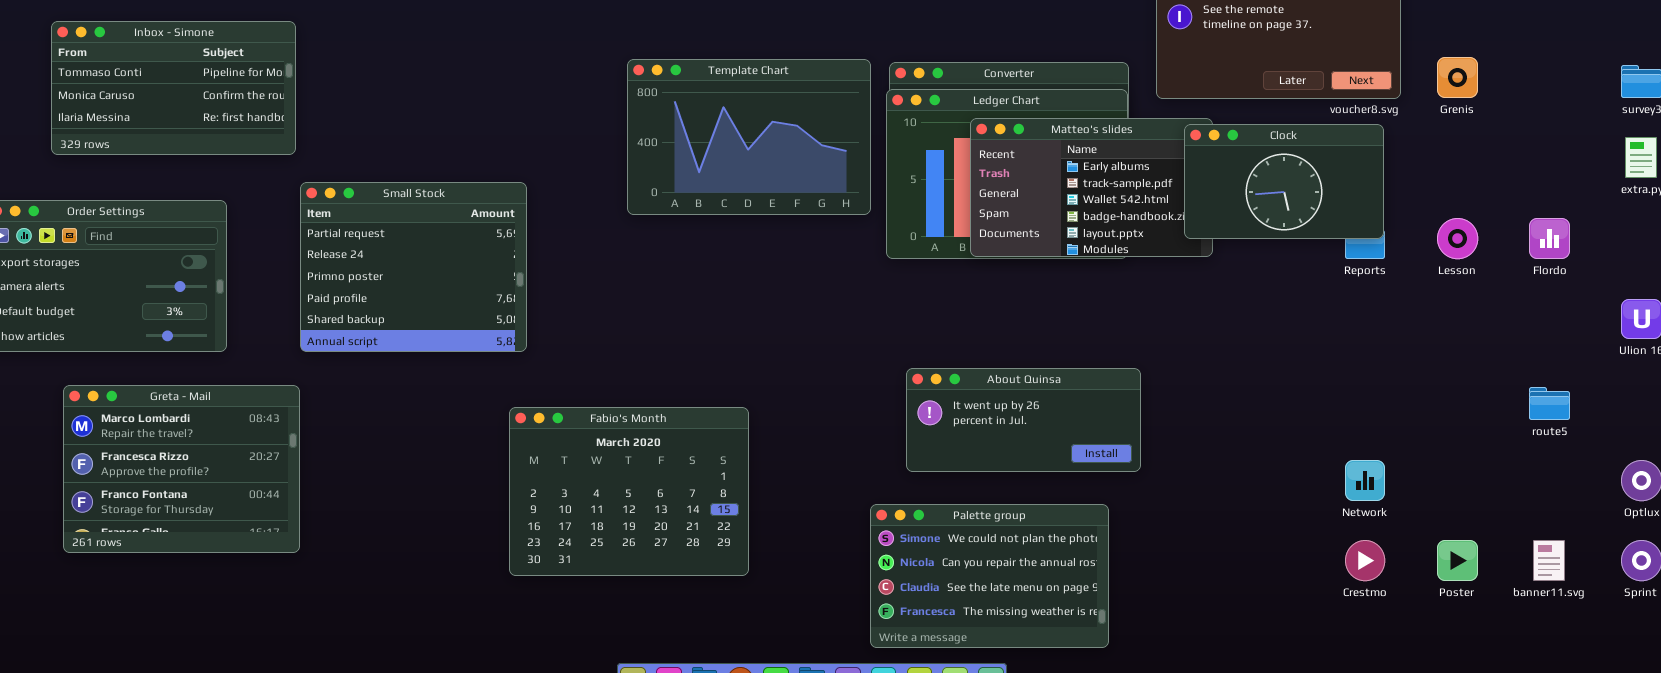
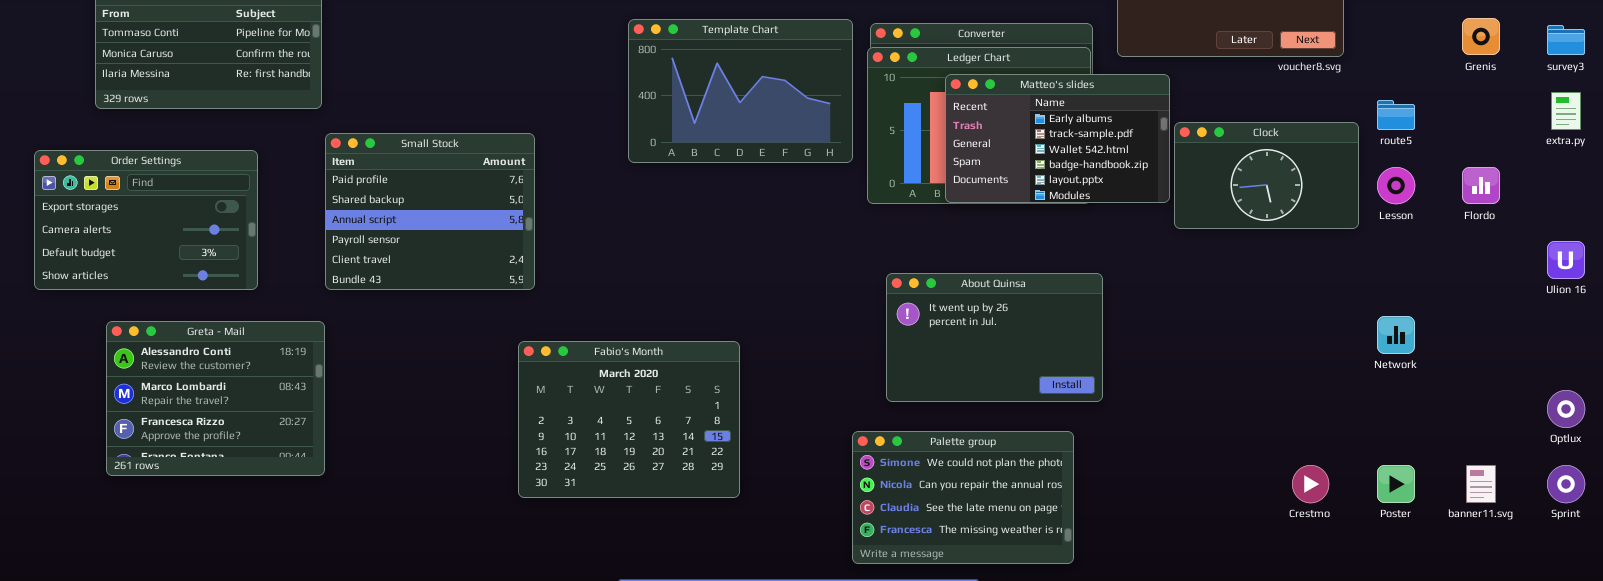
Grenis: [1437,57,1478,98] -> [1462,18,1500,55], moved
Clock: [1184,124,1384,239] -> [1174,122,1359,229], moved
Small Stock: [300,182,527,352] -> [325,133,535,290], scrolled down 3 rows
About Quinsa: [906,368,1141,472] -> [886,273,1103,402], resized
Greta - Mail: [63,385,300,553] -> [106,321,325,476], scrolled up 1 row
route5: [1529,387,1570,420] -> [1377,100,1415,130], moved
Network: [1345,460,1385,501] -> [1377,316,1415,354], moved

